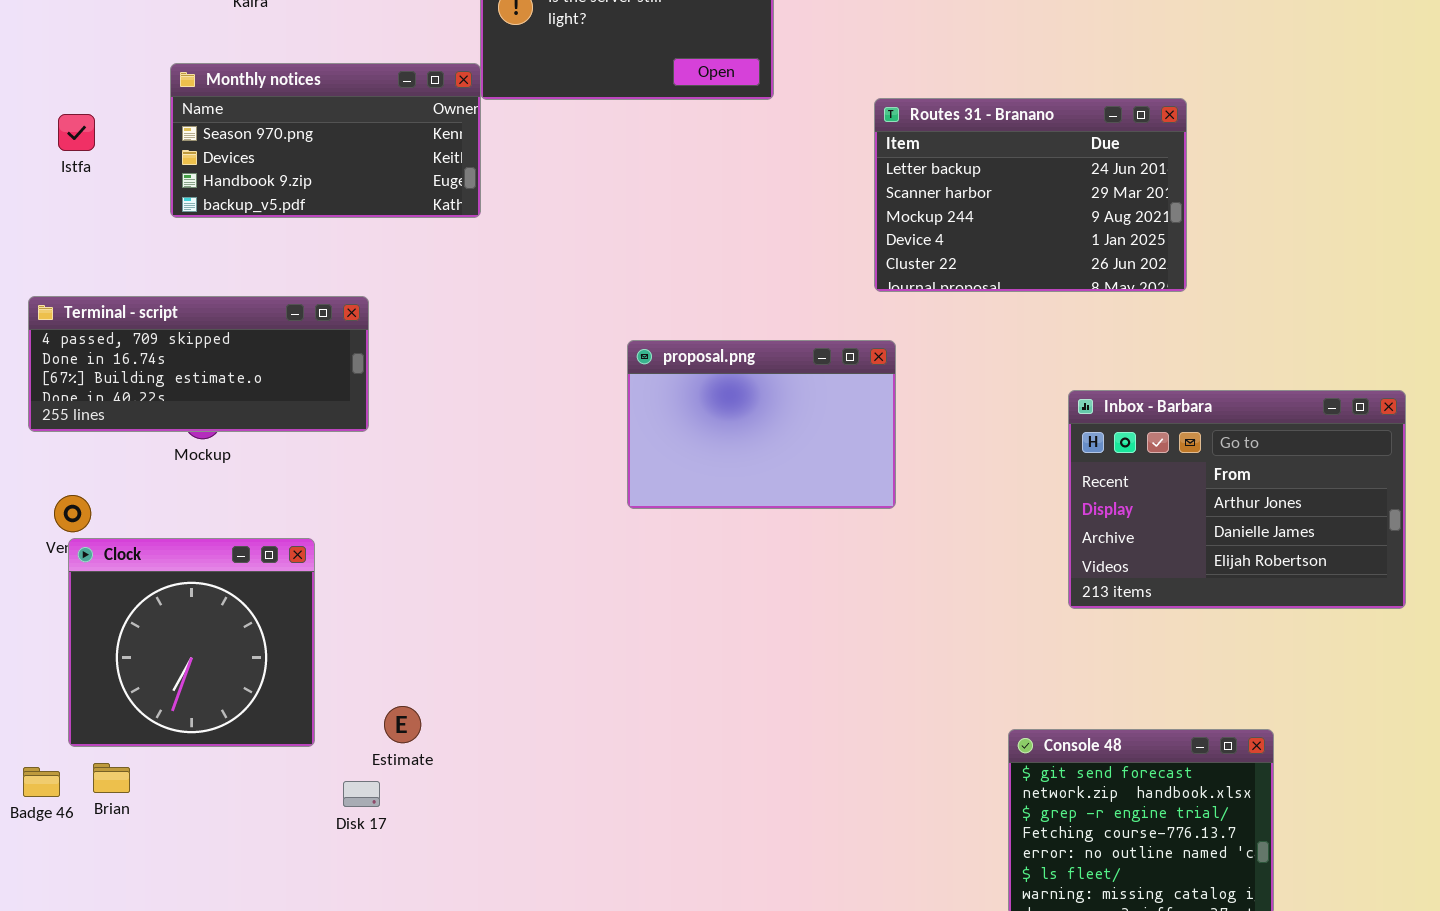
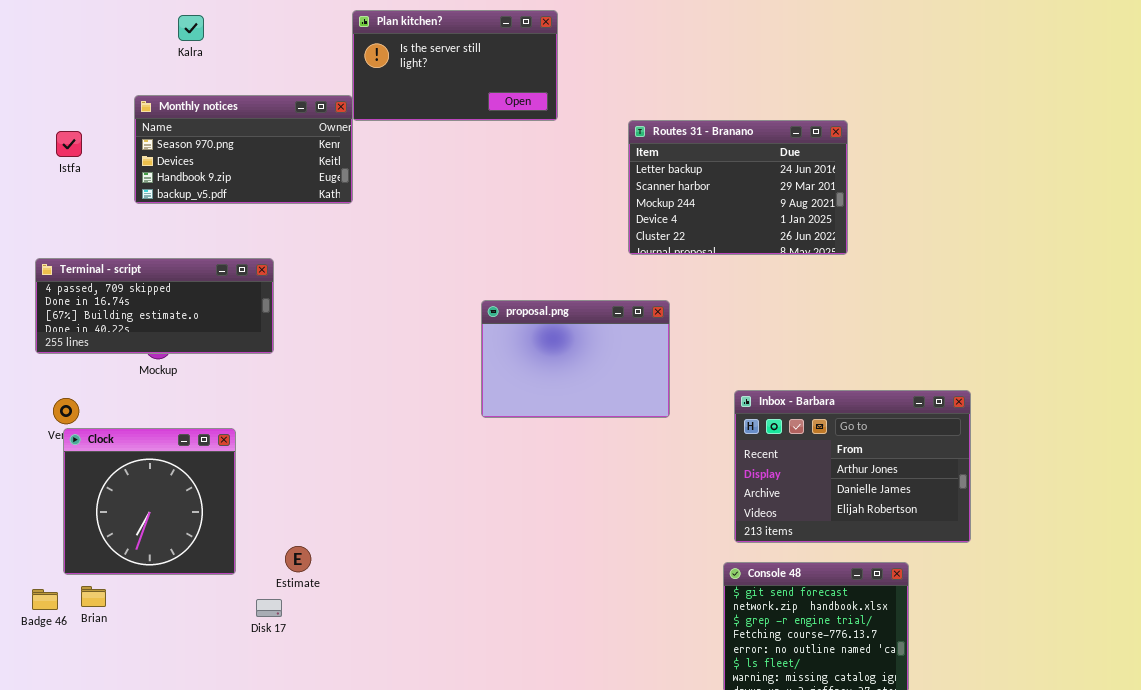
proposal.png: [627,340,896,509] -> [481,300,670,418], moved
Inbox - Barbara: [1068,390,1406,609] -> [734,390,971,543], moved

